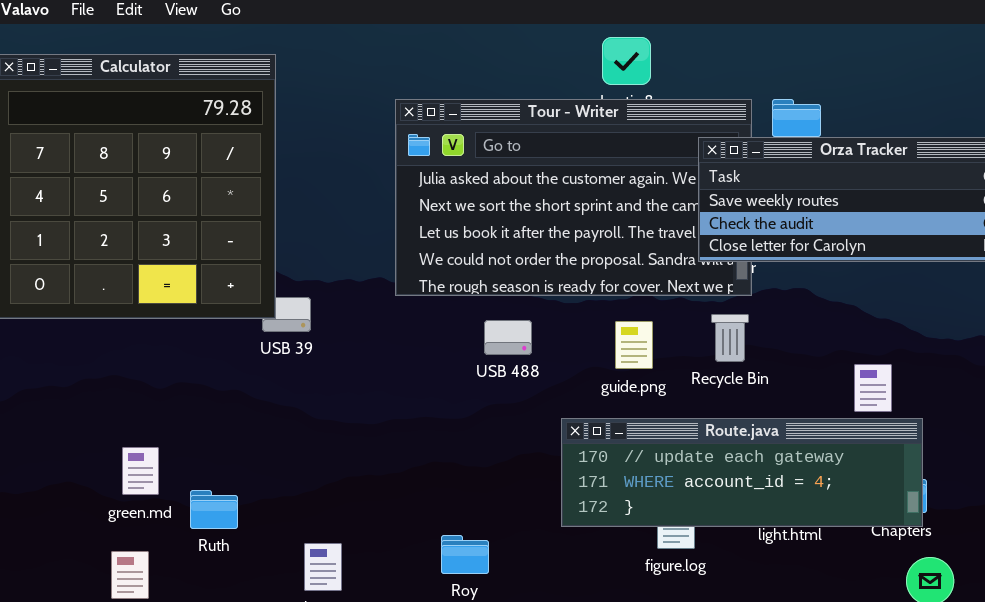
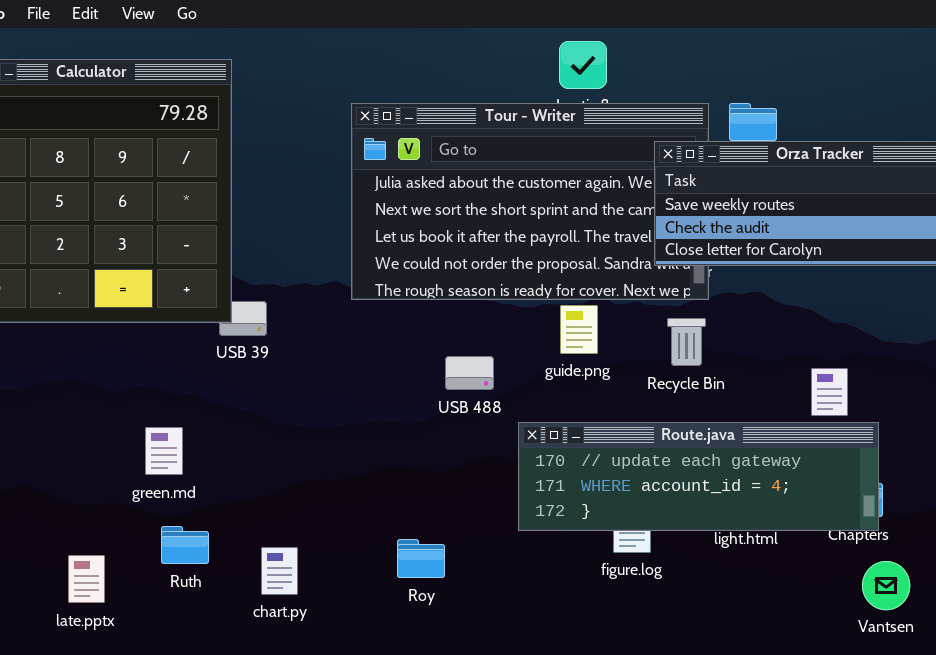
USB 488: [484,320,532,355] -> [445,356,494,390], moved
guide.png: [615,321,653,369] -> [560,305,598,354], moved
green.md: [122,447,159,495] -> [145,427,183,475], moved
Ruth: [190,490,238,529] -> [161,526,209,564], moved

